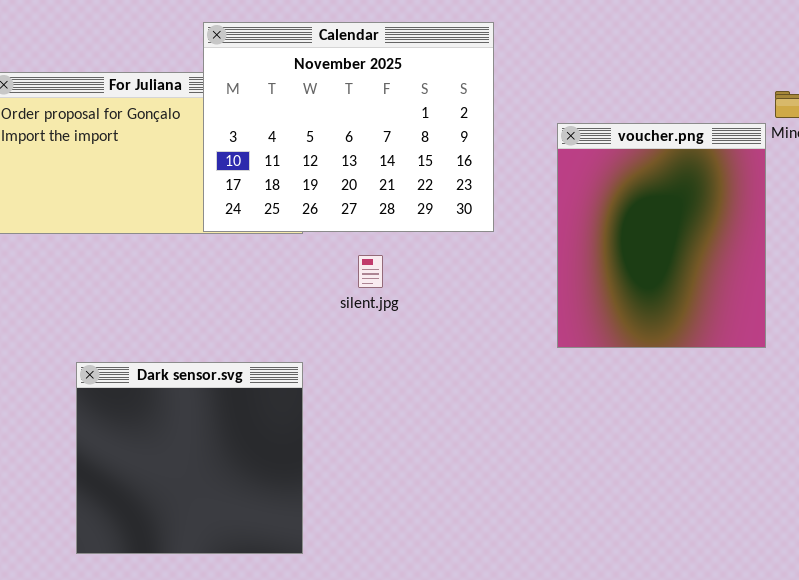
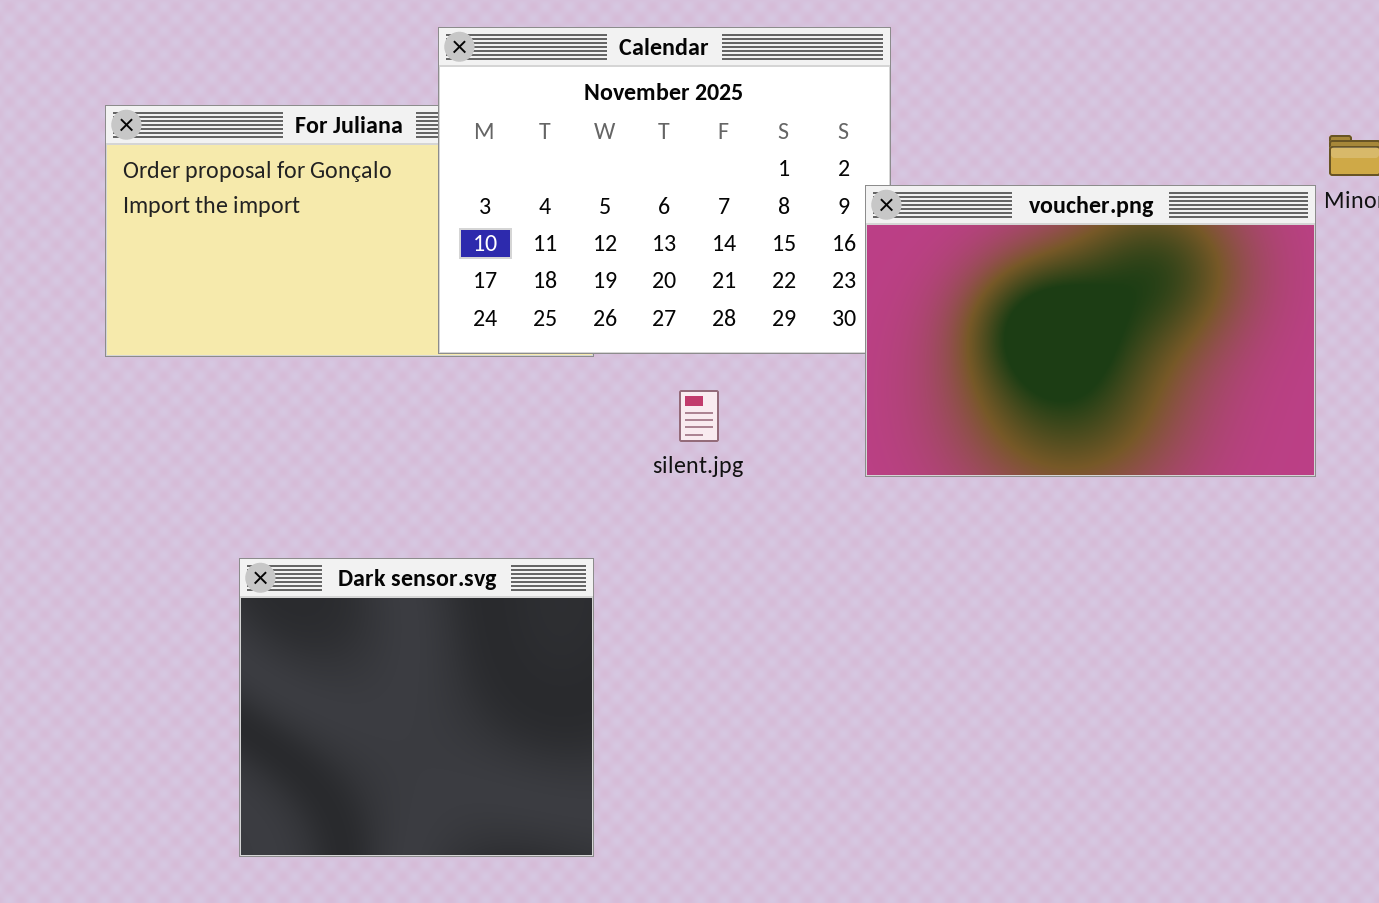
voucher.png: [557,123,766,348] -> [865,185,1316,477], resized

